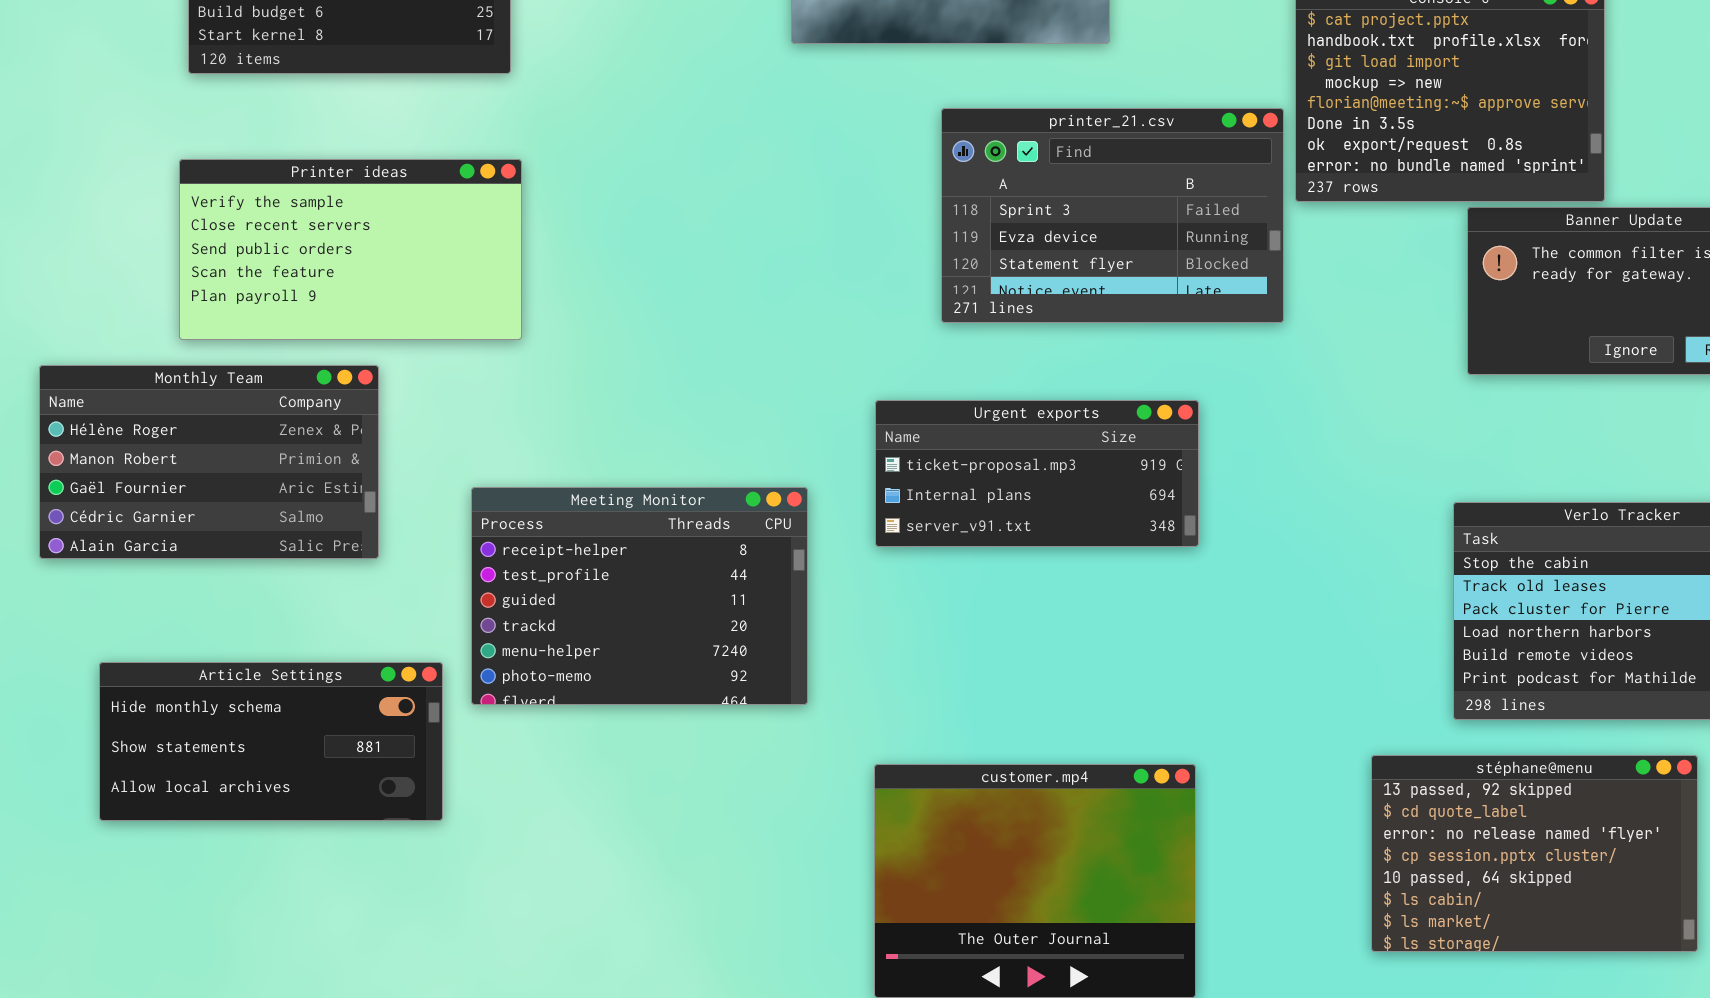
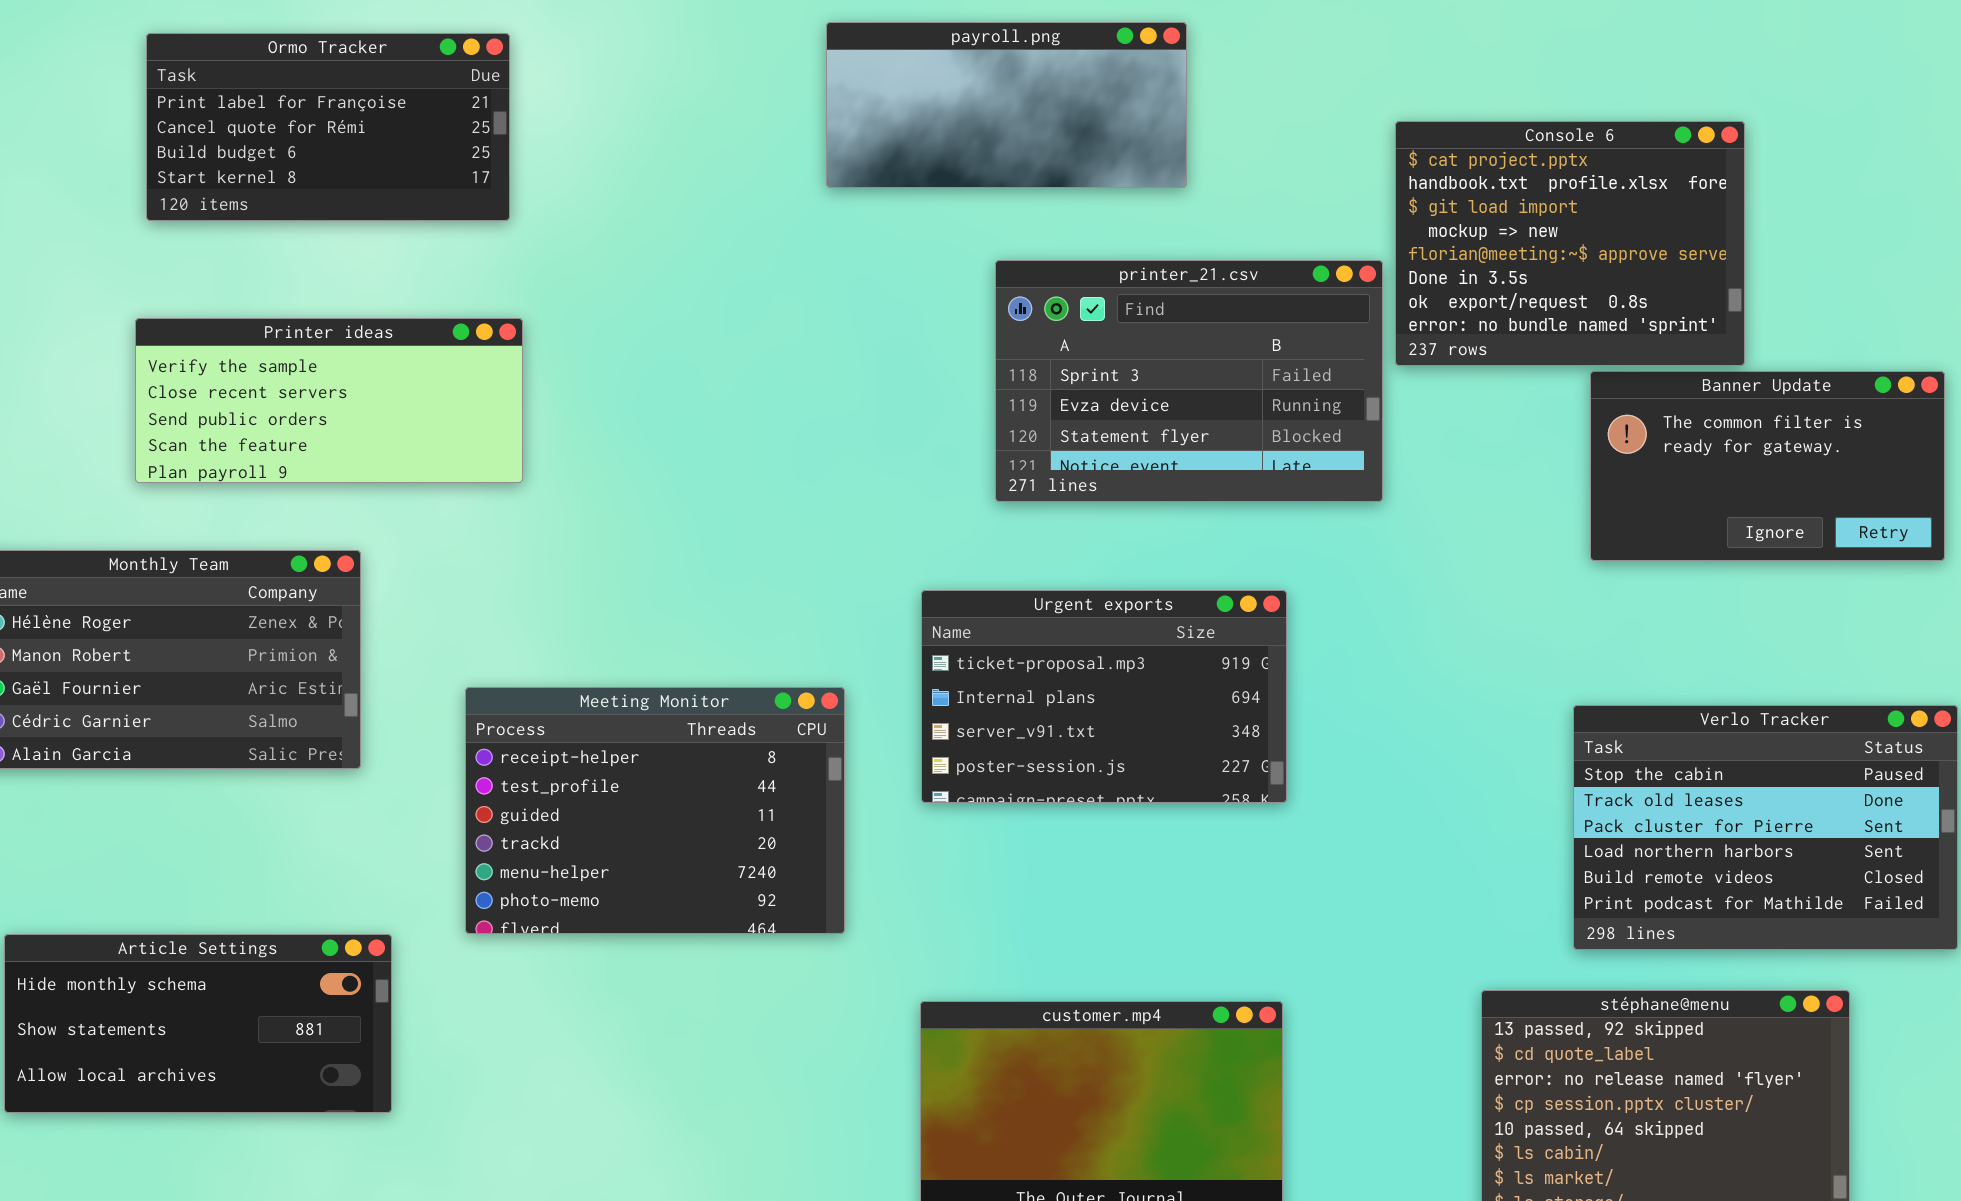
Printer ideas: [179,159,522,340] -> [135,318,523,483], resized
Urgent exports: [875,400,1199,547] -> [921,590,1287,803], resized
Article Settings: [99,662,443,821] -> [4,934,392,1113], moved

